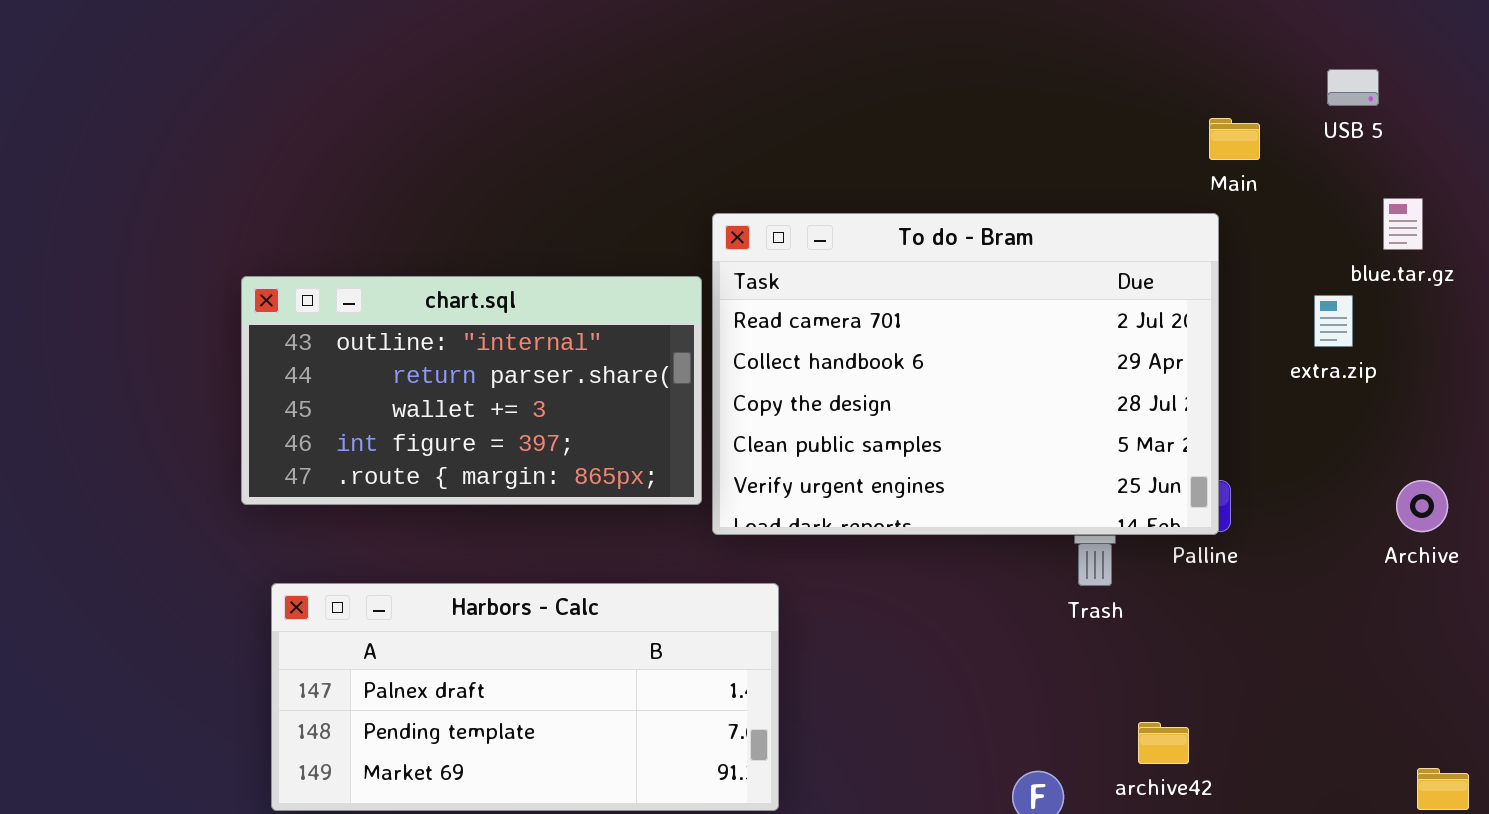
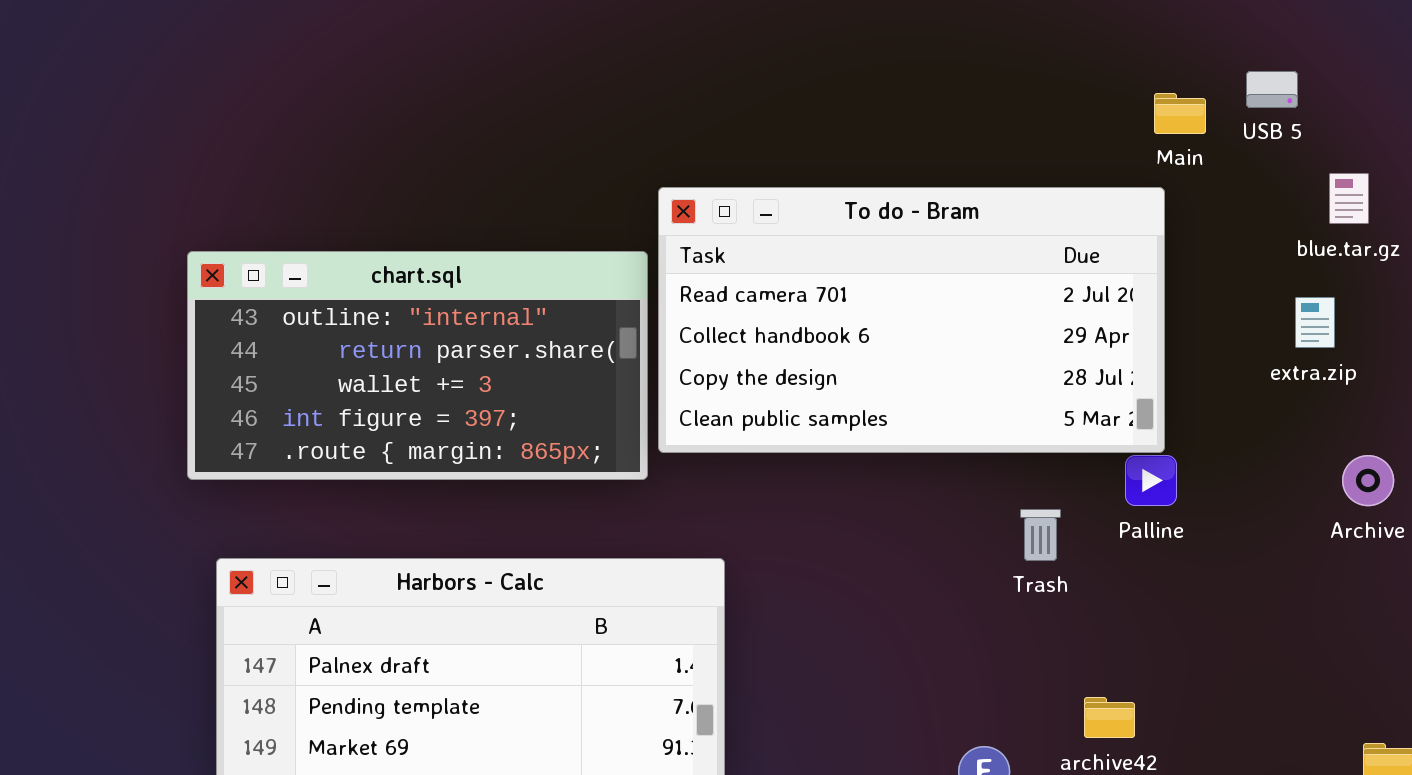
USB 5: [1327,69,1379,106] -> [1246,71,1298,108], moved
To do - Bram: [712,213,1219,535] -> [658,187,1165,453], resized
extra.zip: [1314,295,1353,347] -> [1295,297,1335,348], moved

